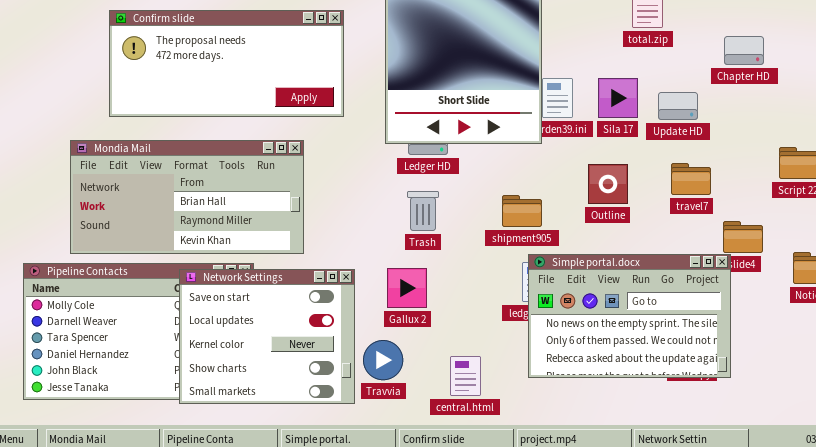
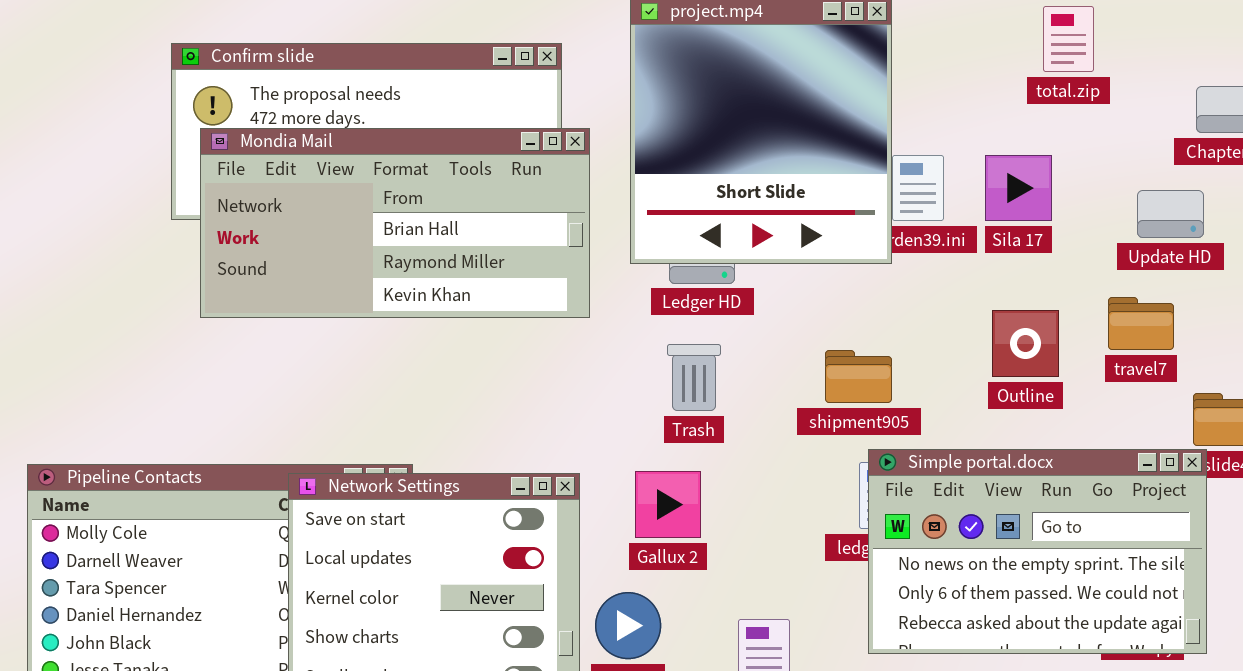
Update HD: [658,92,698,120] -> [1137,190,1204,238], moved
Mondia Mail: [70,140,304,254] -> [200,128,590,318], moved
Outline: [588,164,628,204] -> [992,310,1059,377], moved

